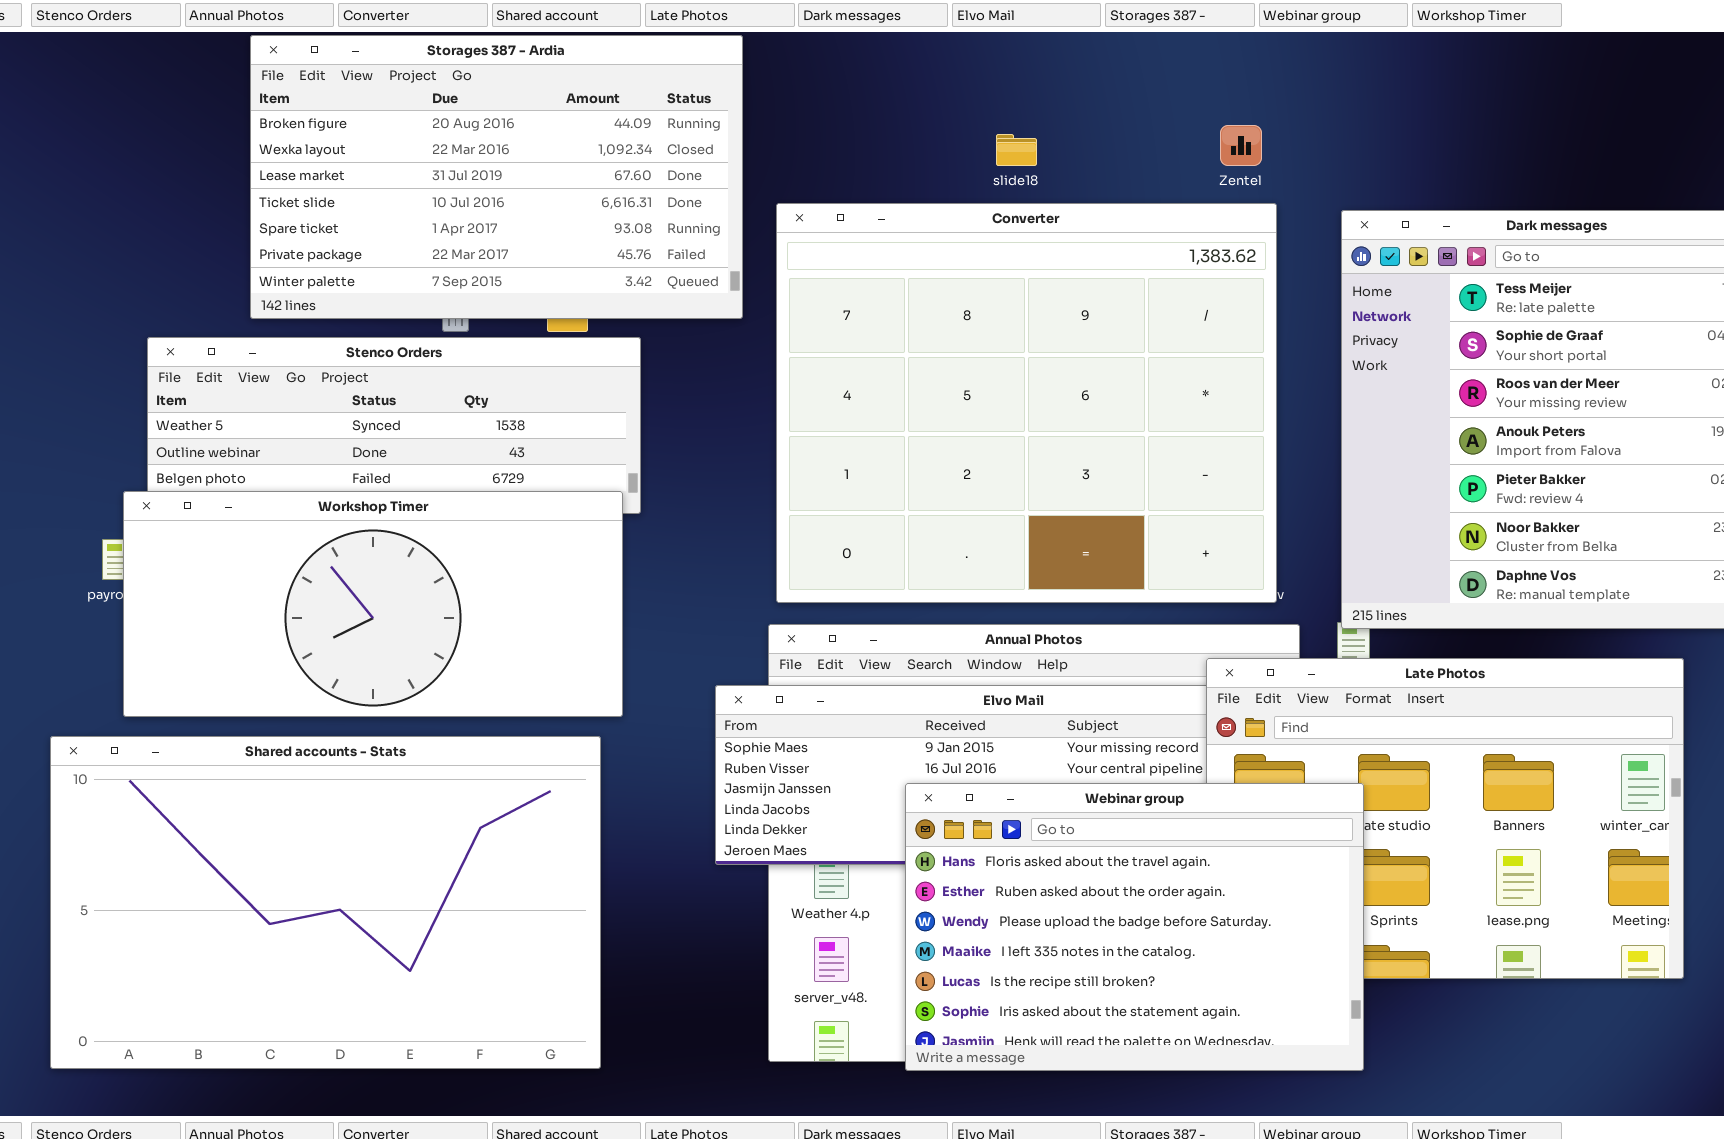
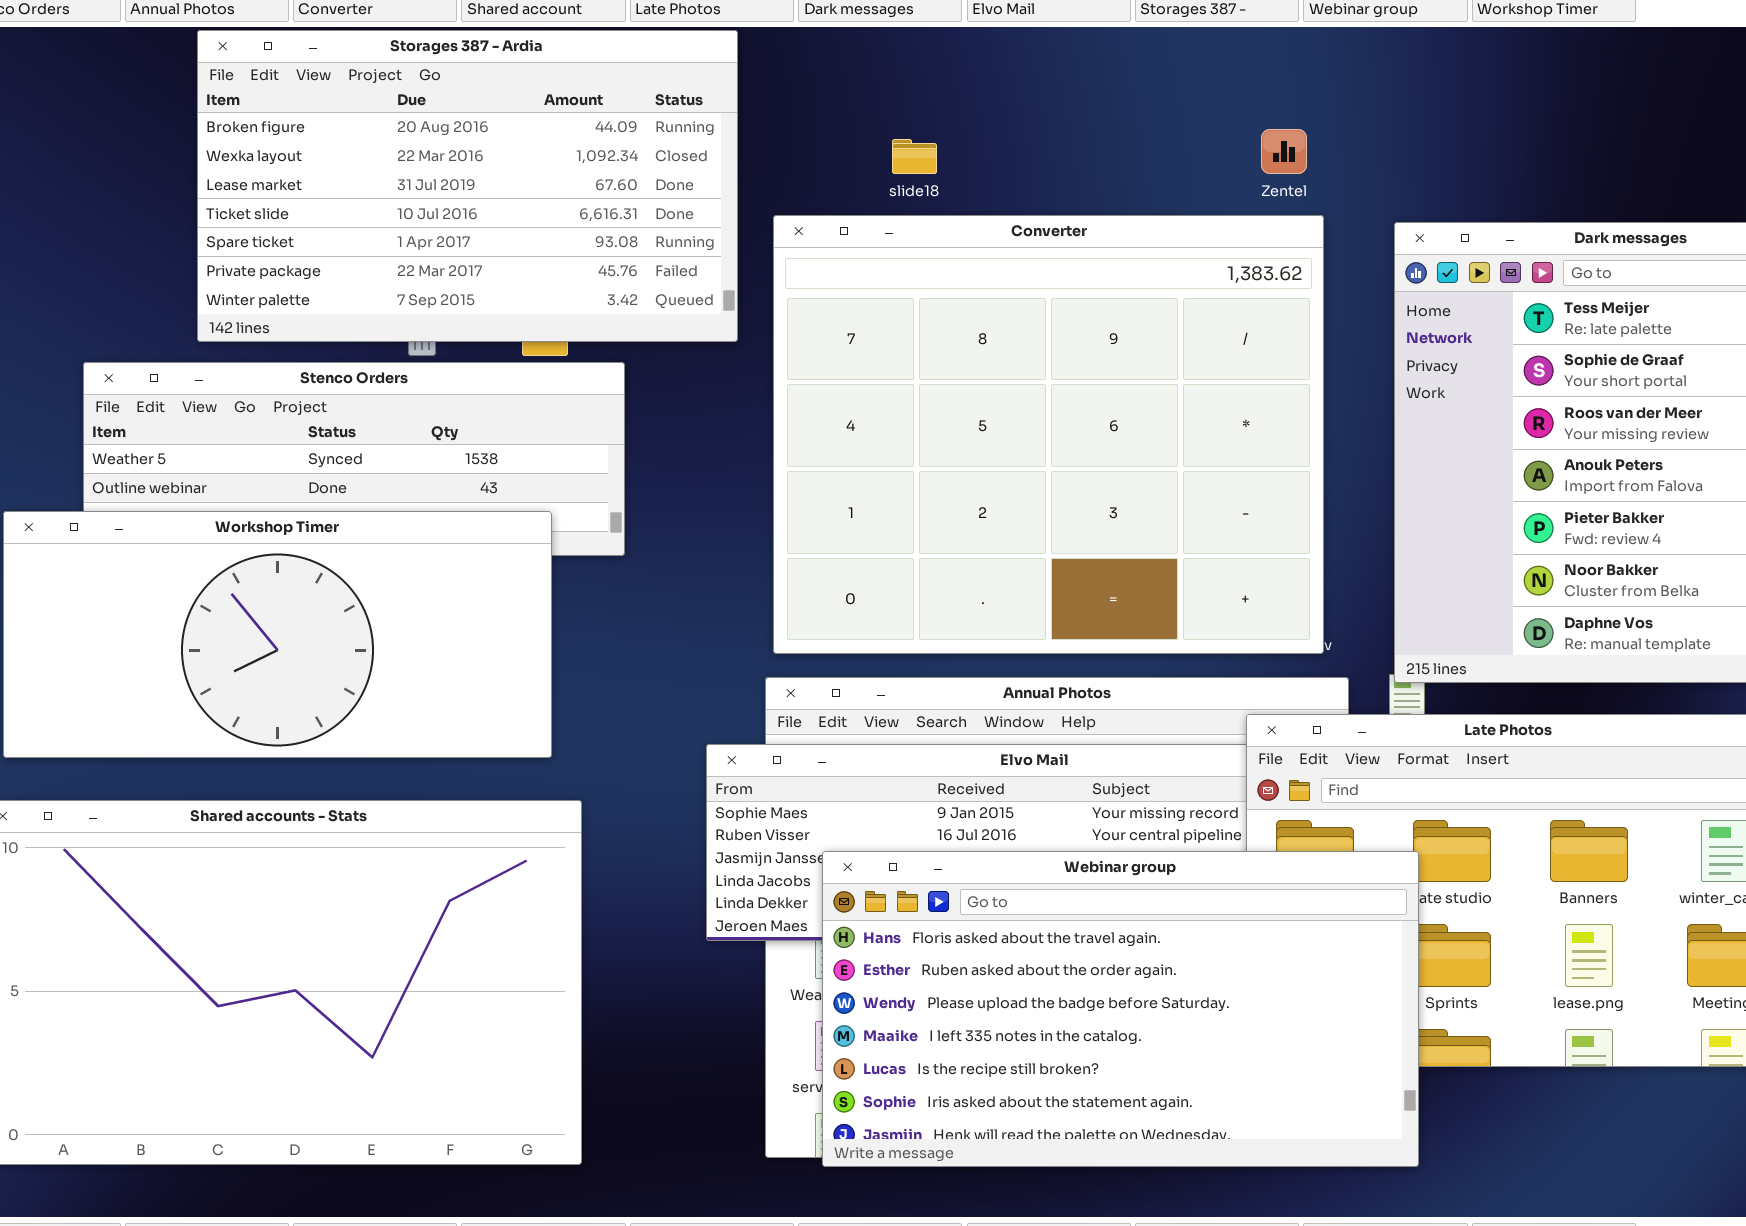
slide18: [996,134,1037,166] -> [892,139,937,174], moved
Workshop Timer: [123,491,623,717] -> [3,511,552,758], moved
Webinar group: [905,783,1364,1071] -> [822,851,1419,1167], resized

